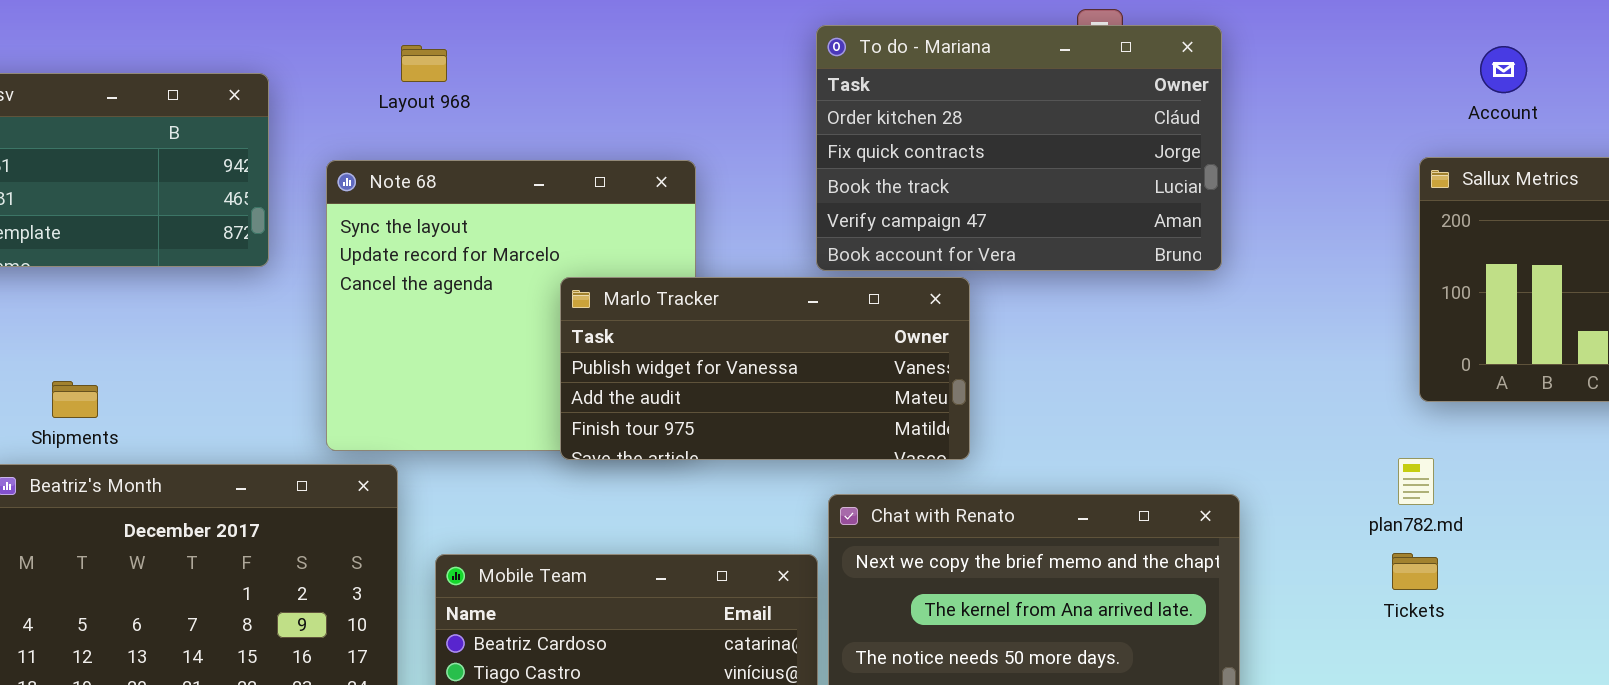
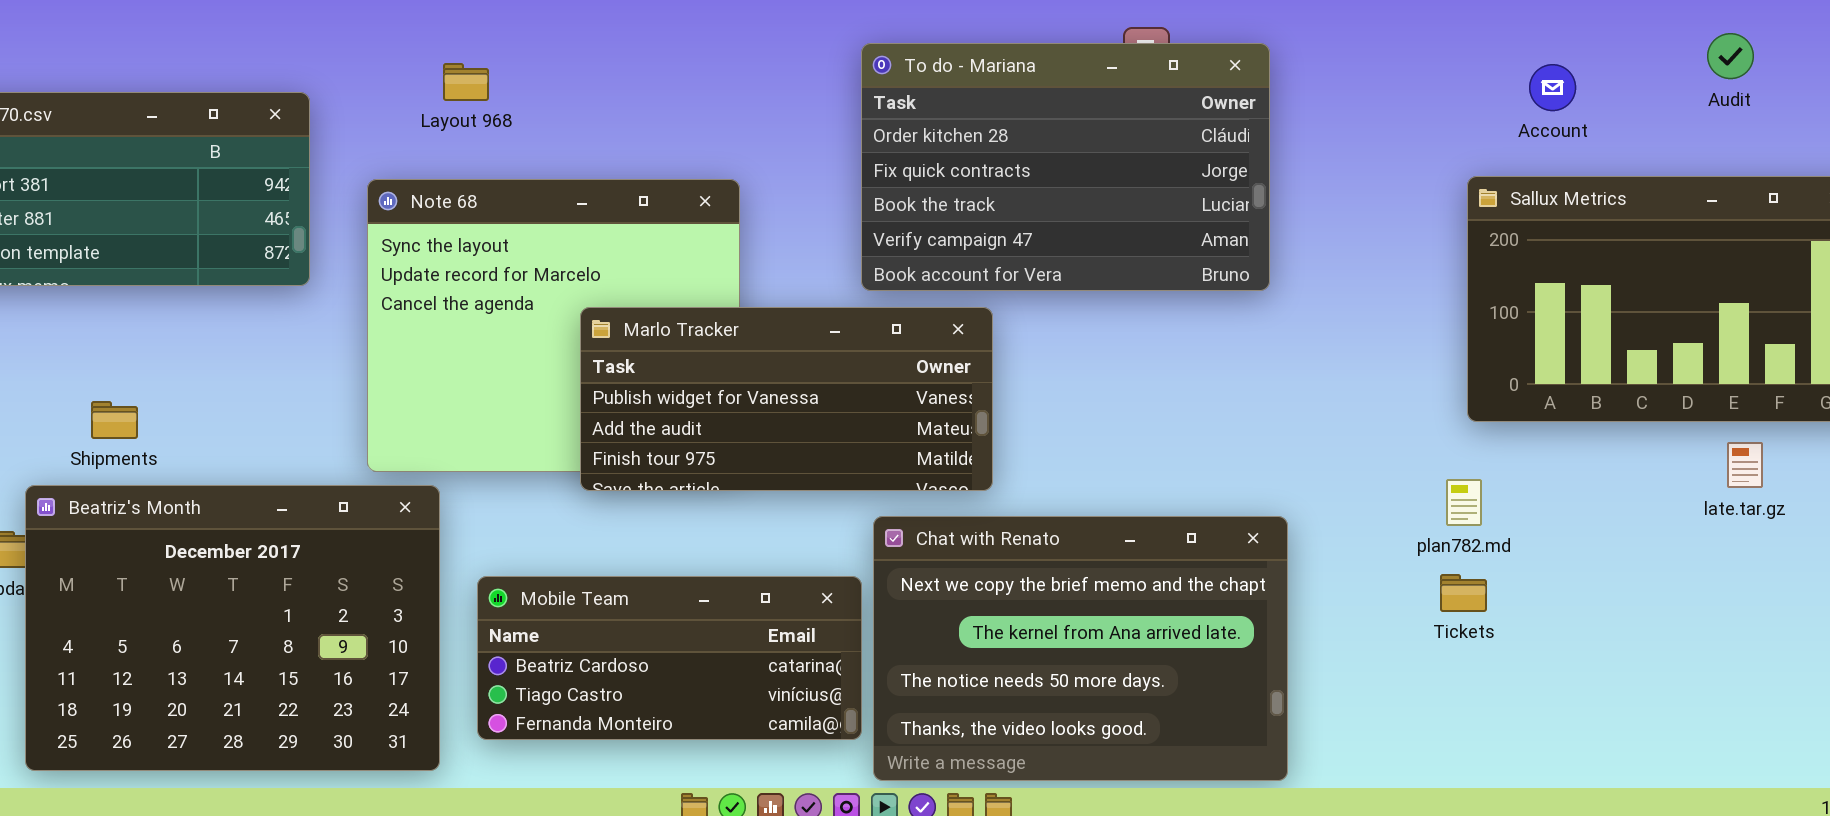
Marlo Tracker: [560,277,970,460] -> [580,307,993,491], moved

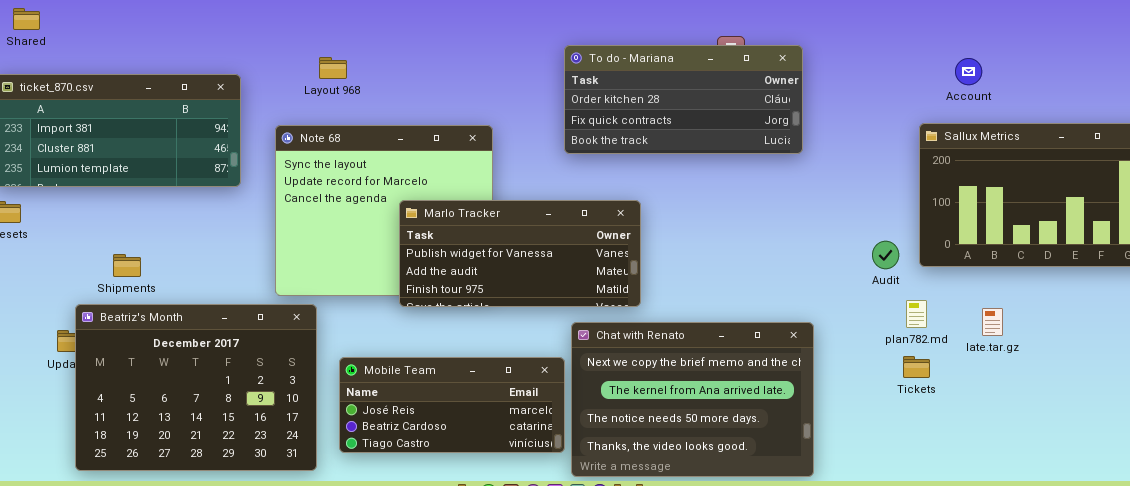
Audit: [1707,33,1754,79] -> [872,241,899,269], moved
To do - Mariana: [861,43,1270,291] -> [564,45,803,154], resized
late.tar.gz: [1727,442,1763,488] -> [982,308,1003,336], moved
Mobile Team: [477,576,862,740] -> [339,357,565,453], scrolled up 1 row

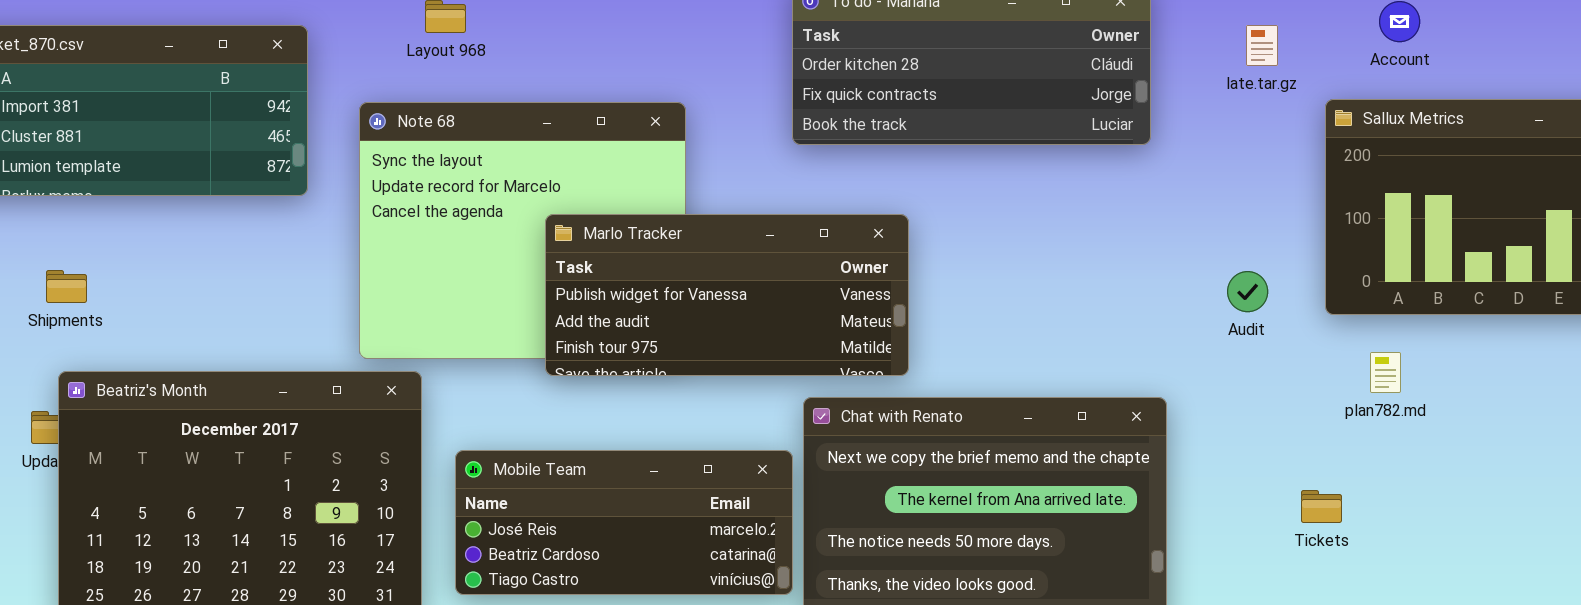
Audit: [872,241,899,269] -> [1227,271,1268,312], moved
Shipments: [113,254,141,277] -> [46,270,87,303], moved
plan782.md: [906,300,927,328] -> [1370,352,1401,393], moved
late.tar.gz: [982,308,1003,336] -> [1246,25,1278,66], moved
Tickets: [903,356,930,378] -> [1301,490,1342,523], moved

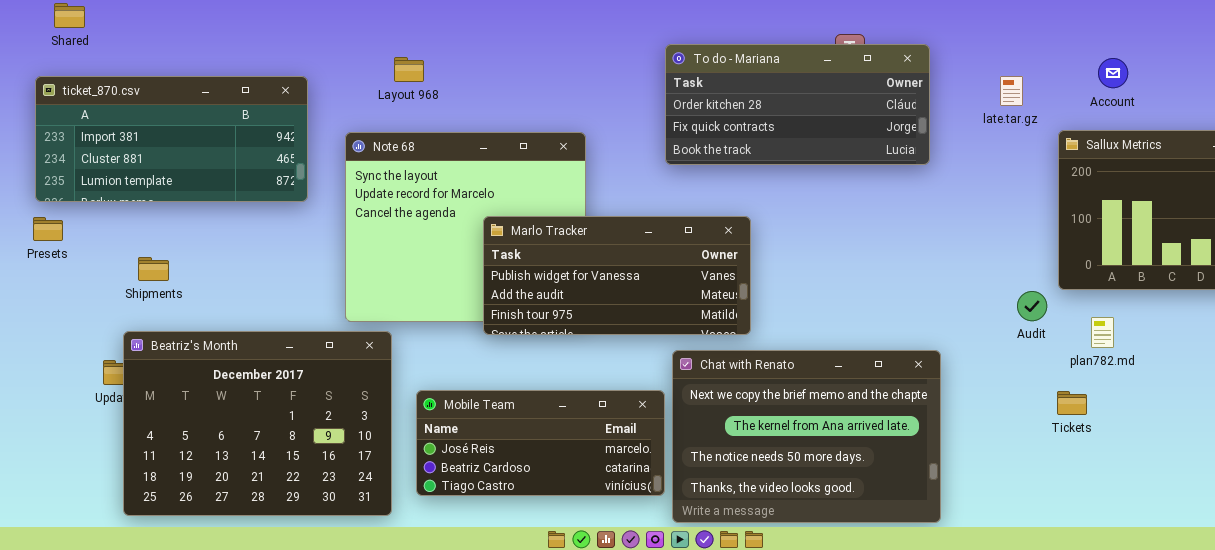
Shipments: [46,270,87,303] -> [138,257,169,281], moved
Audit: [1227,271,1268,312] -> [1017,291,1047,321], moved
Tickets: [1301,490,1342,523] -> [1057,391,1087,415], moved

